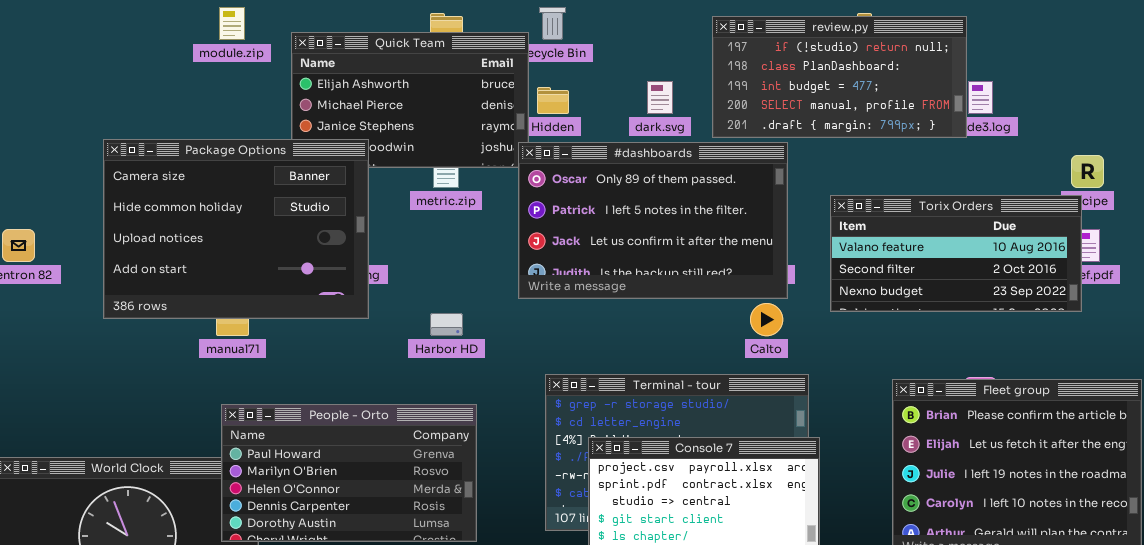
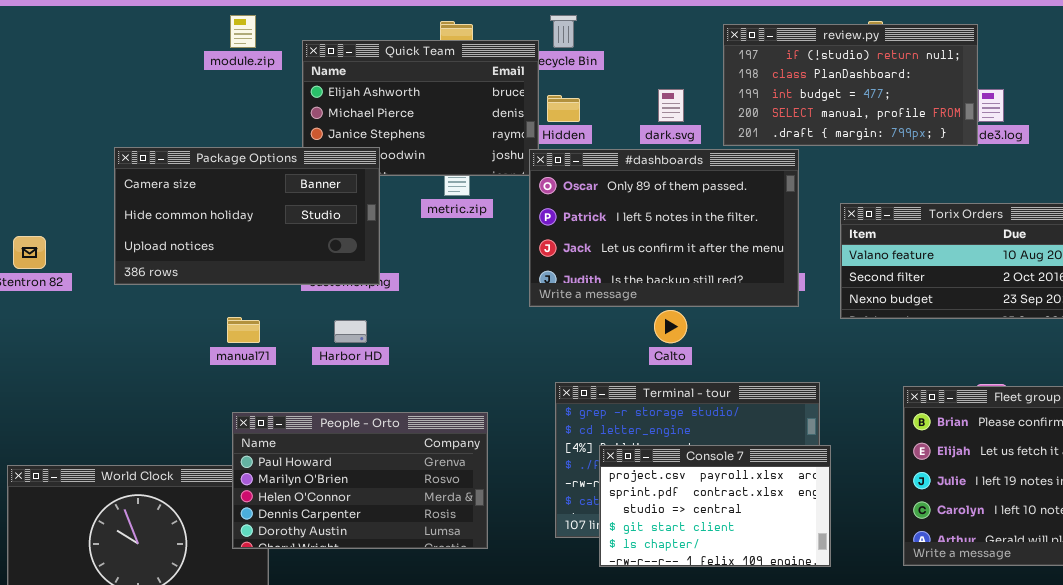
Package Options: [103,139,369,319] -> [114,147,380,285], resized
Calto: [750,303,783,336] -> [654,310,687,343], moved
Harbor HD: [430,313,463,336] -> [334,320,367,343], moved

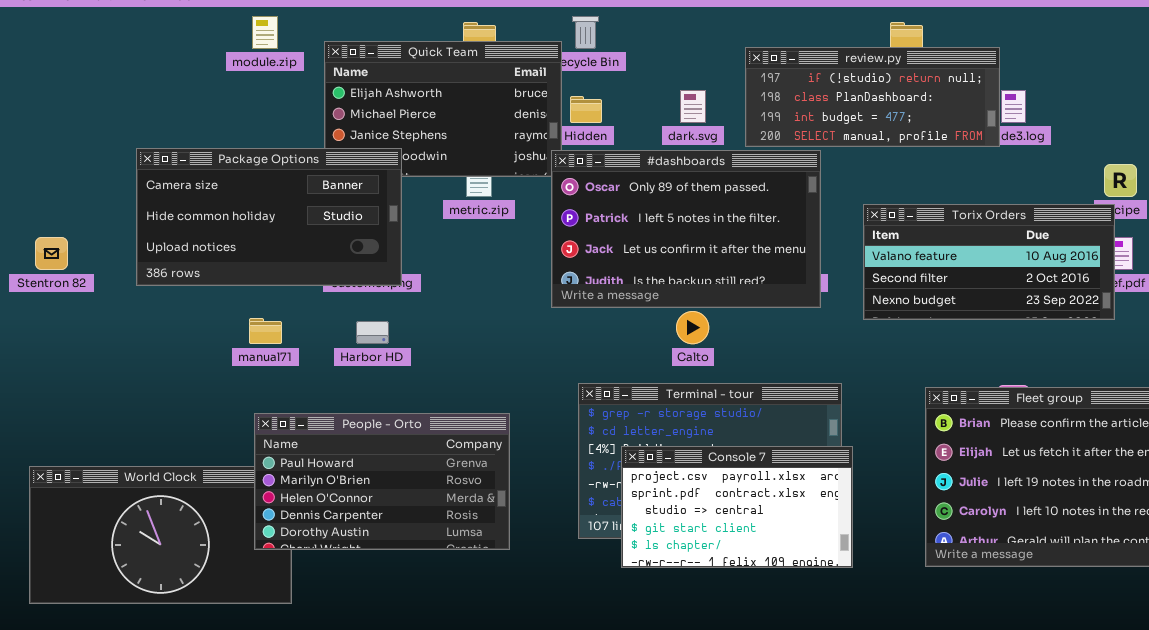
review.py: [723,24,978,146] -> [745,47,1000,147], resized

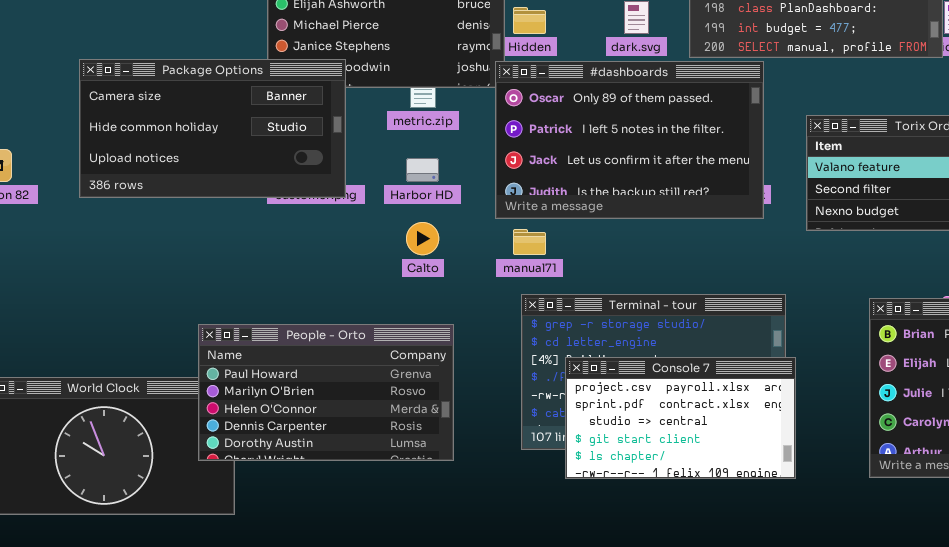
Calto: [676,311,709,344] -> [406,222,439,255], moved
manual71: [249,318,282,344] -> [513,229,546,255], moved
Harbor HD: [356,321,389,344] -> [406,158,439,182], moved

